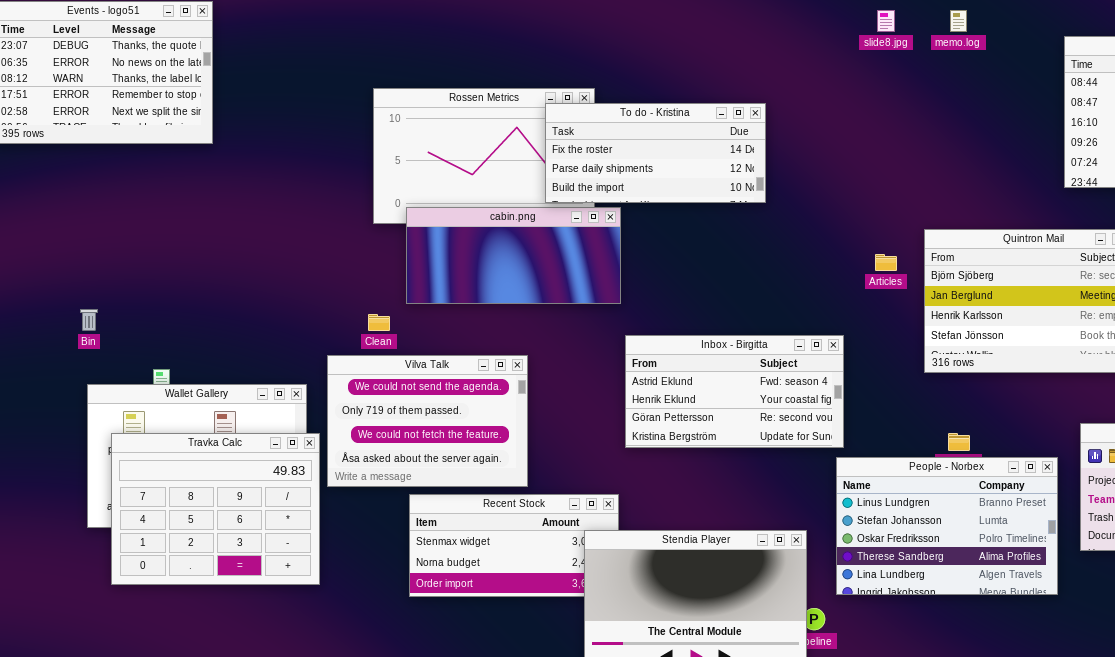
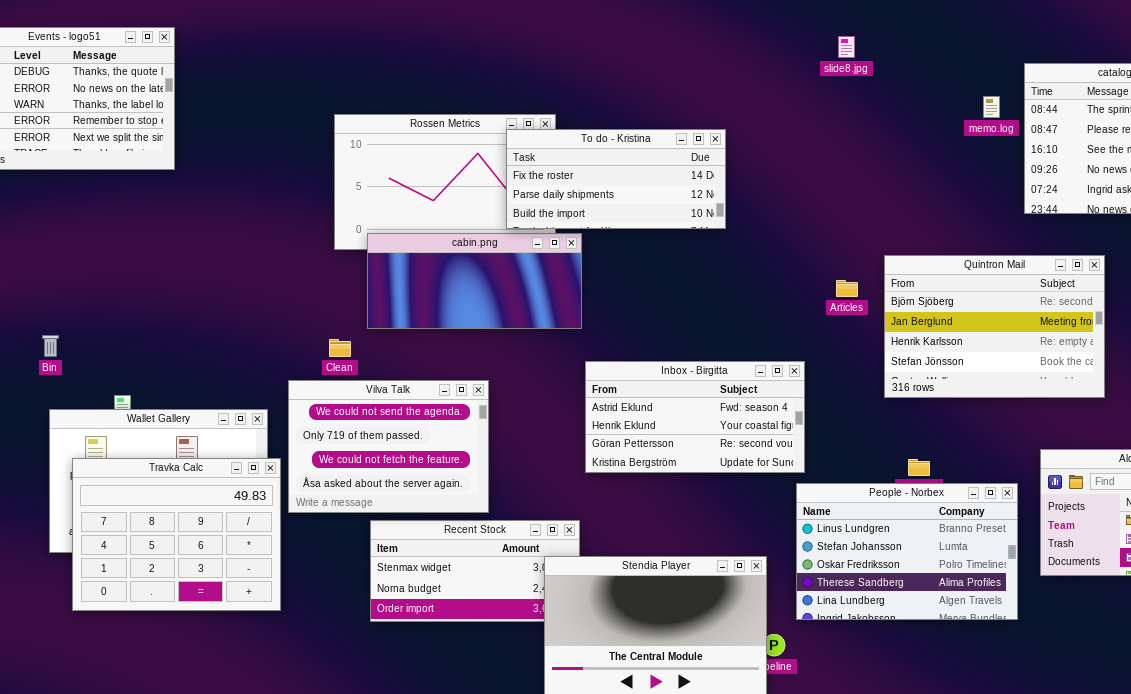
memo.log: [950,10,967,32] -> [983,96,1000,118], moved

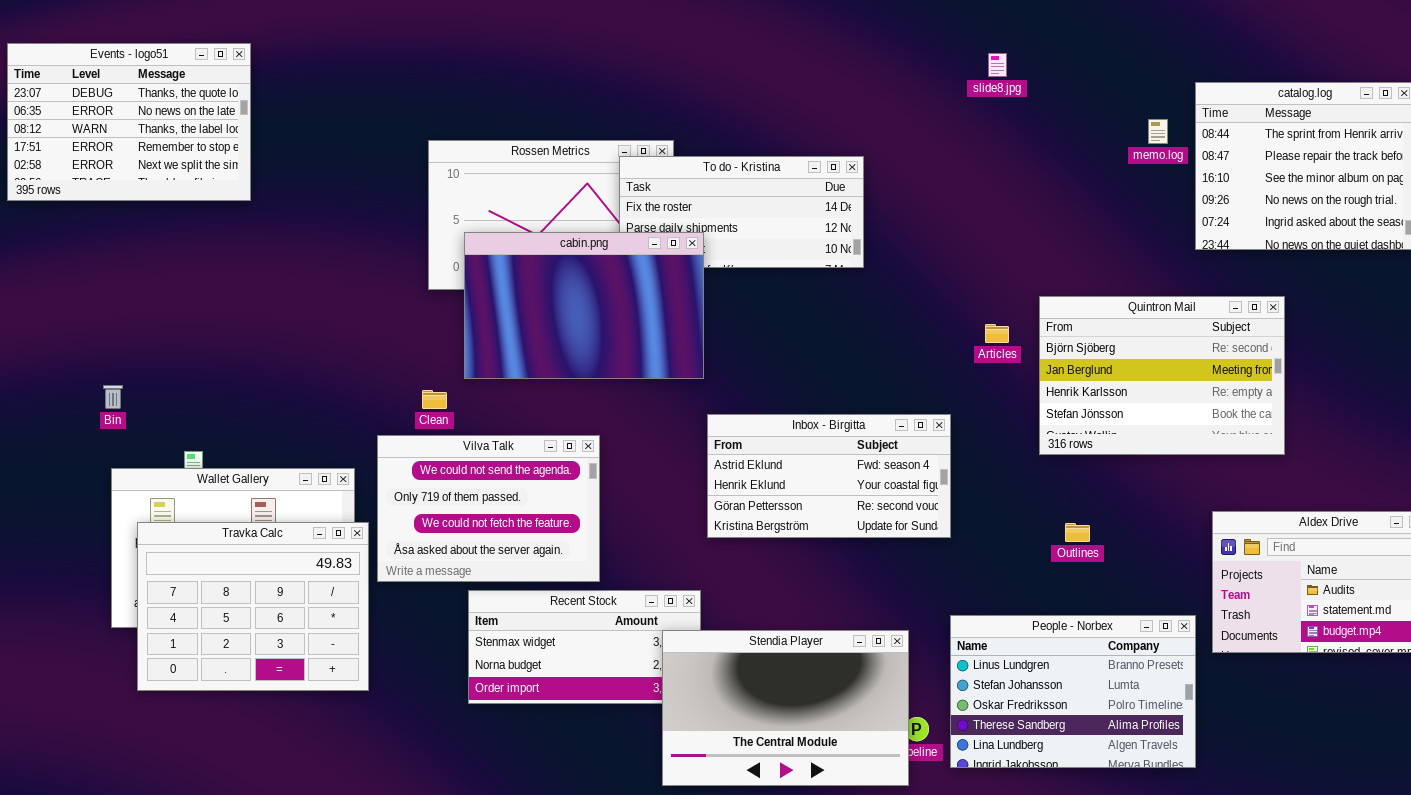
cabin.png: [367,233,582,329] -> [464,232,704,379], resized
People - Norbex: [796,483,1018,620] -> [950,615,1196,768], moved

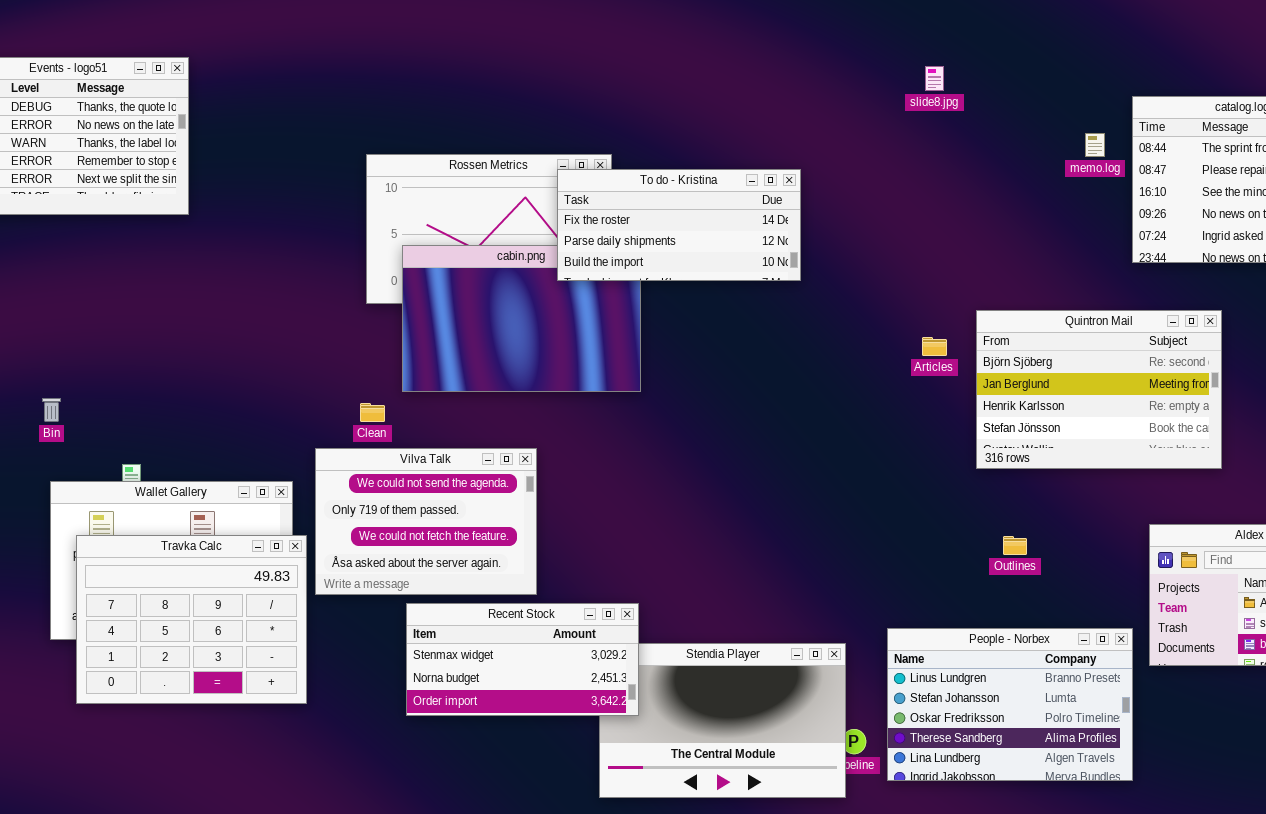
To do - Kristina: [619,156,864,268] -> [557,169,801,281], raised
Inbox - Birgitta: [707,414,951,538] -> none, closed
Recent Stock: [468,590,701,704] -> [406,603,639,716], raised

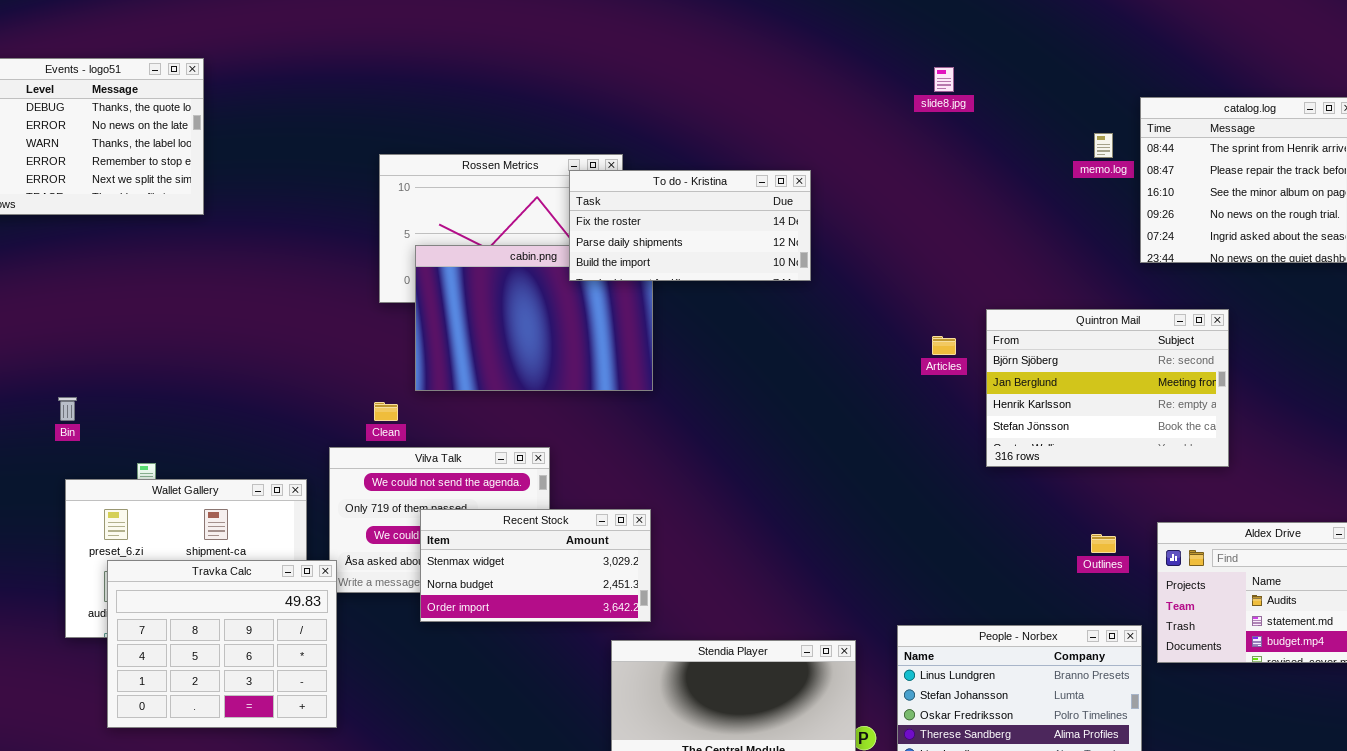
Travka Calc: [76,535,307,704] -> [107,560,337,728], moved
Outlines: [1003,536,1027,555] -> [1091,534,1116,553], moved
Recent Stock: [406,603,639,716] -> [420,509,651,622], moved

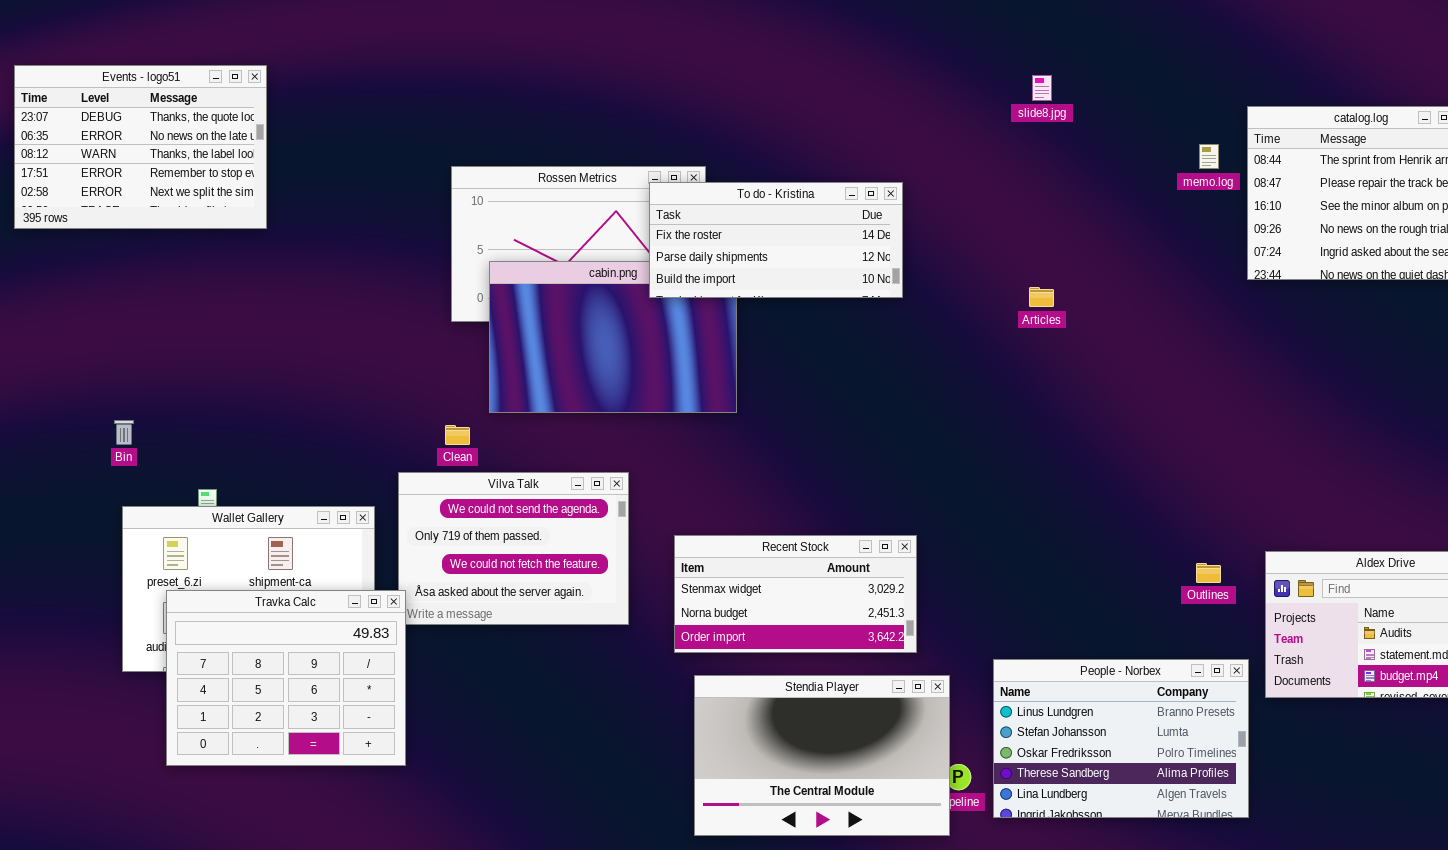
Quintron Mail: [986,309,1229,467] -> none, closed
Articles: [932,336,956,355] -> [1029,287,1054,307], moved
Recent Stock: [420,509,651,622] -> [674,535,917,653], moved

